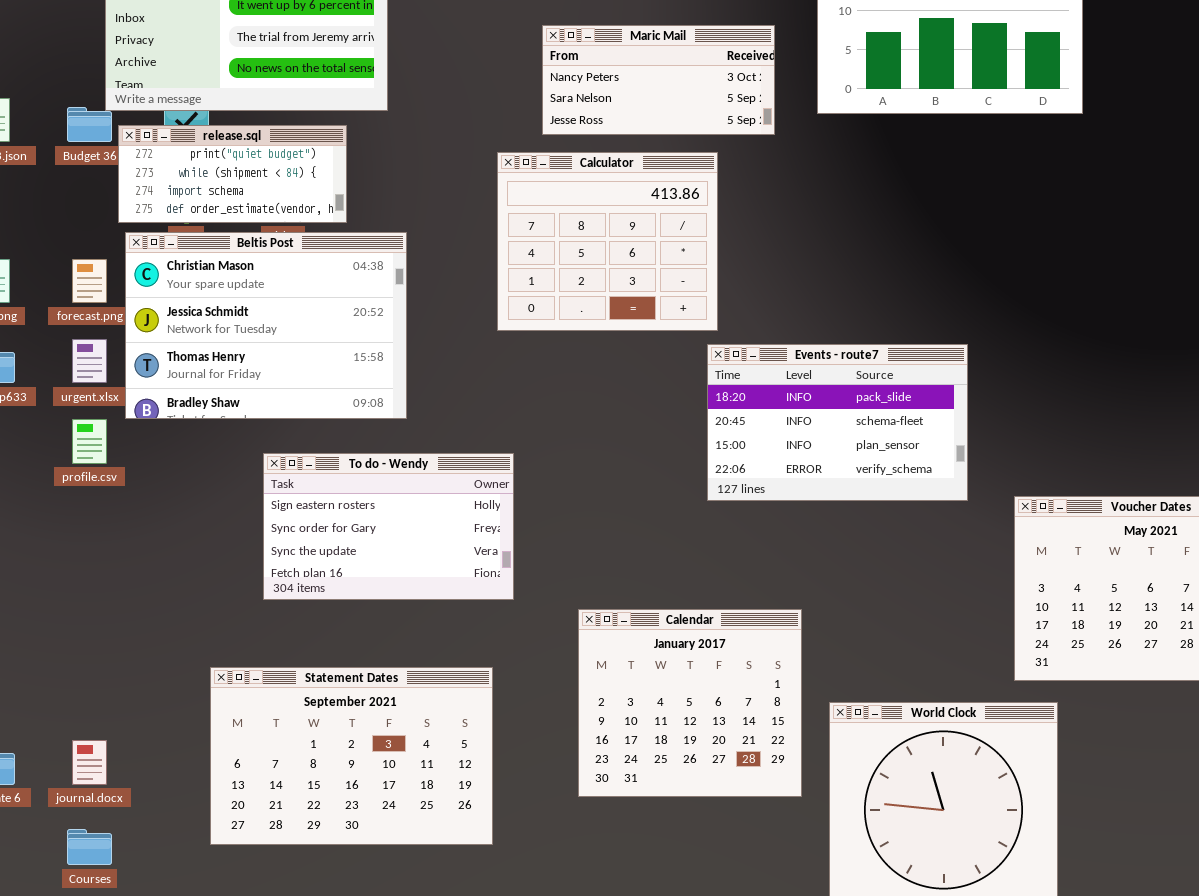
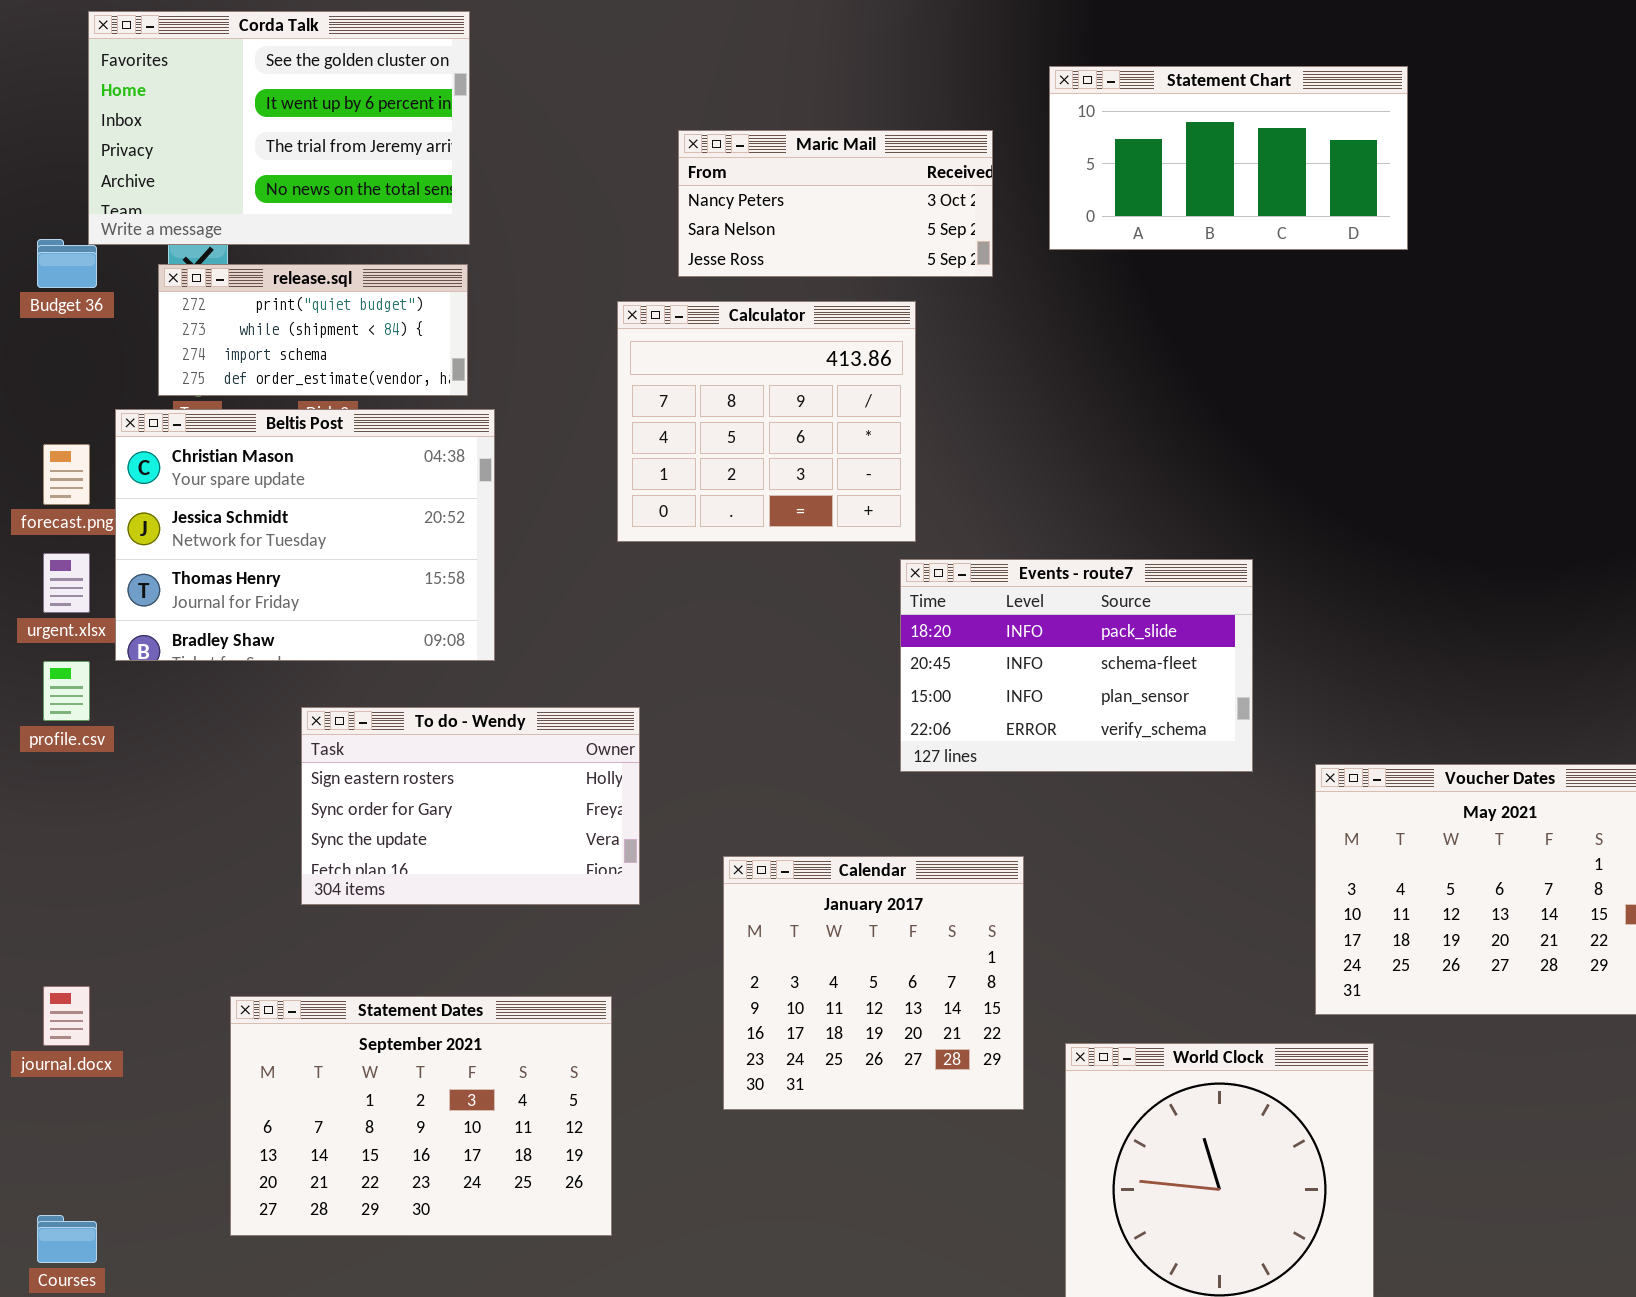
release.sql: [118,125,347,223] -> [158,264,468,396], moved
Calendar: [578,609,802,797] -> [723,856,1024,1110], moved
journal.docx: [72,740,107,785] -> [43,986,90,1046], moved

